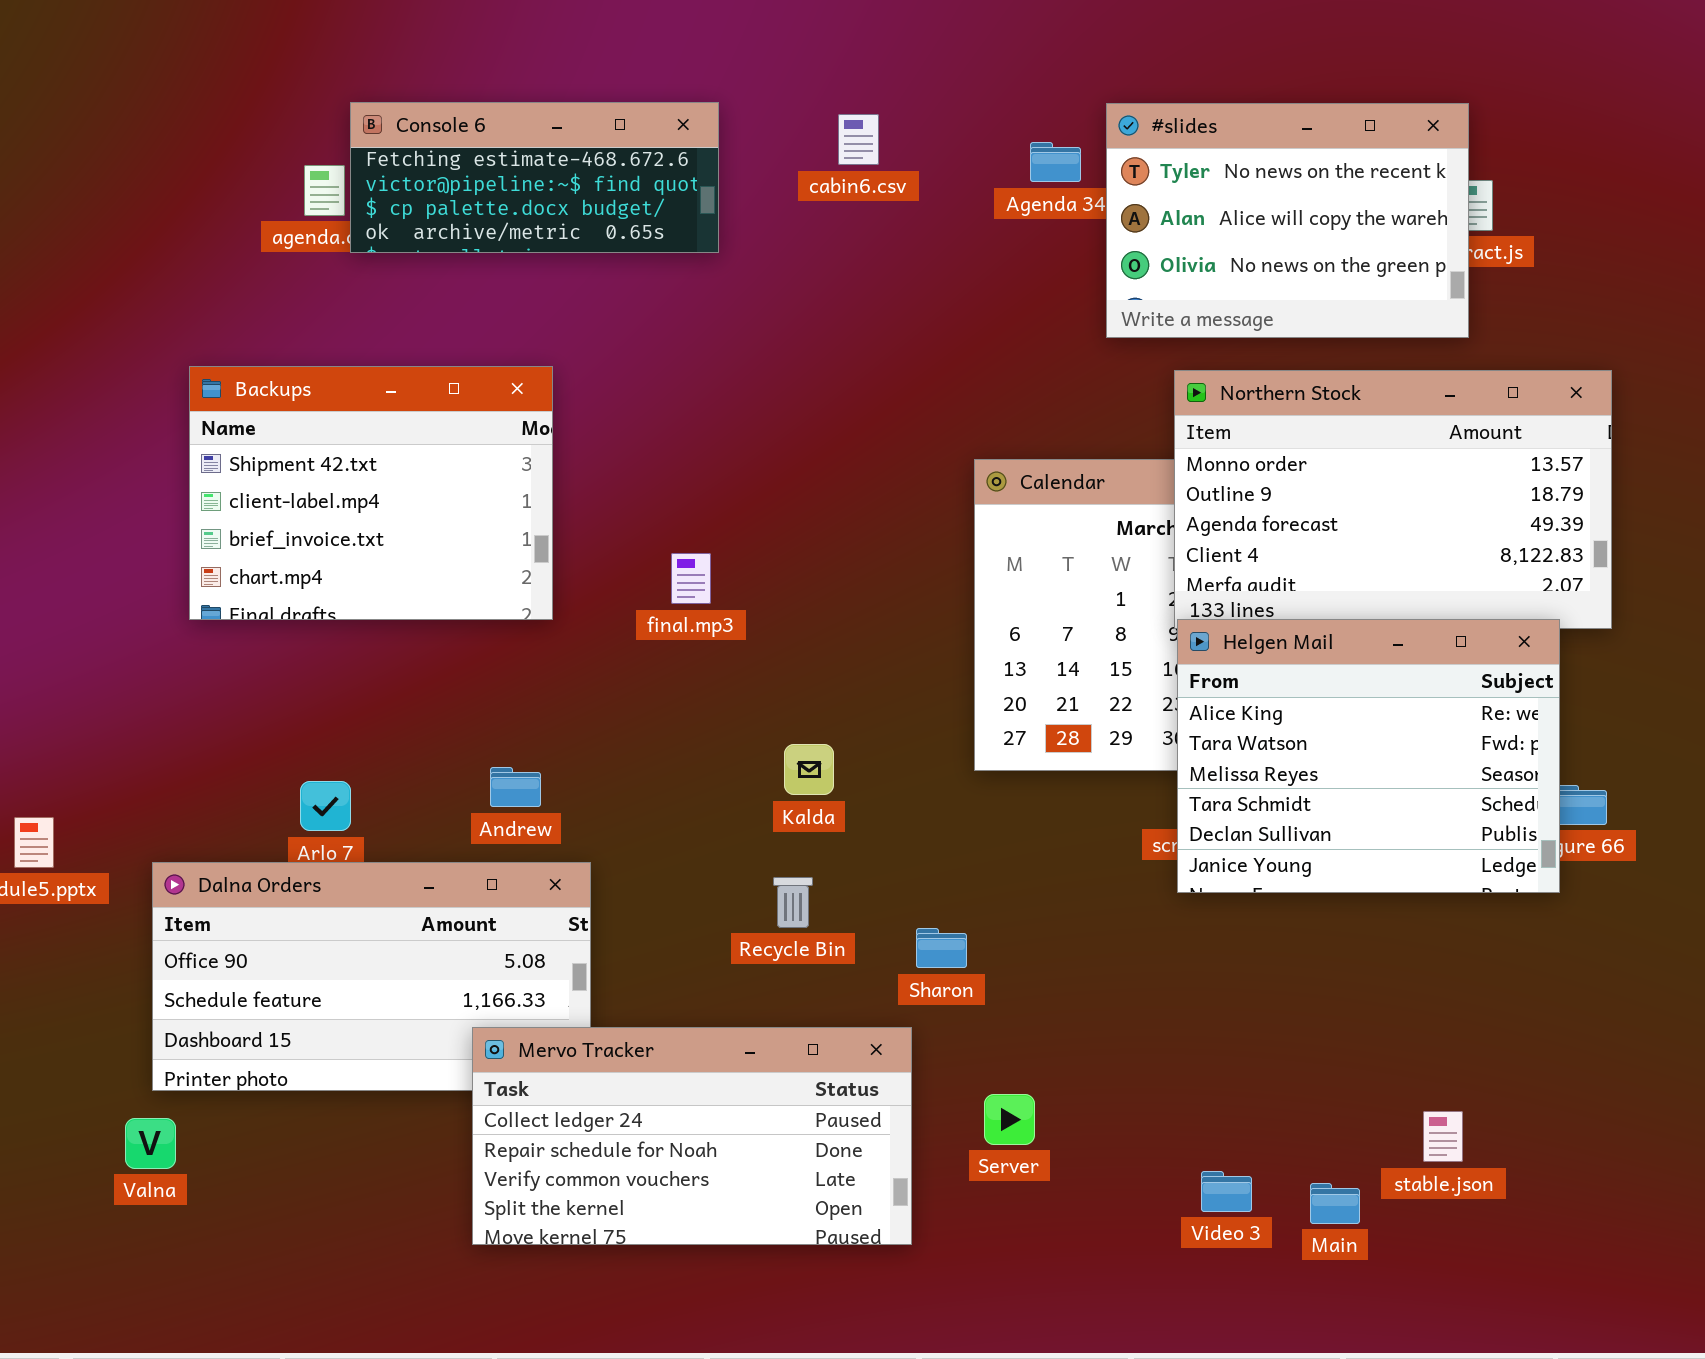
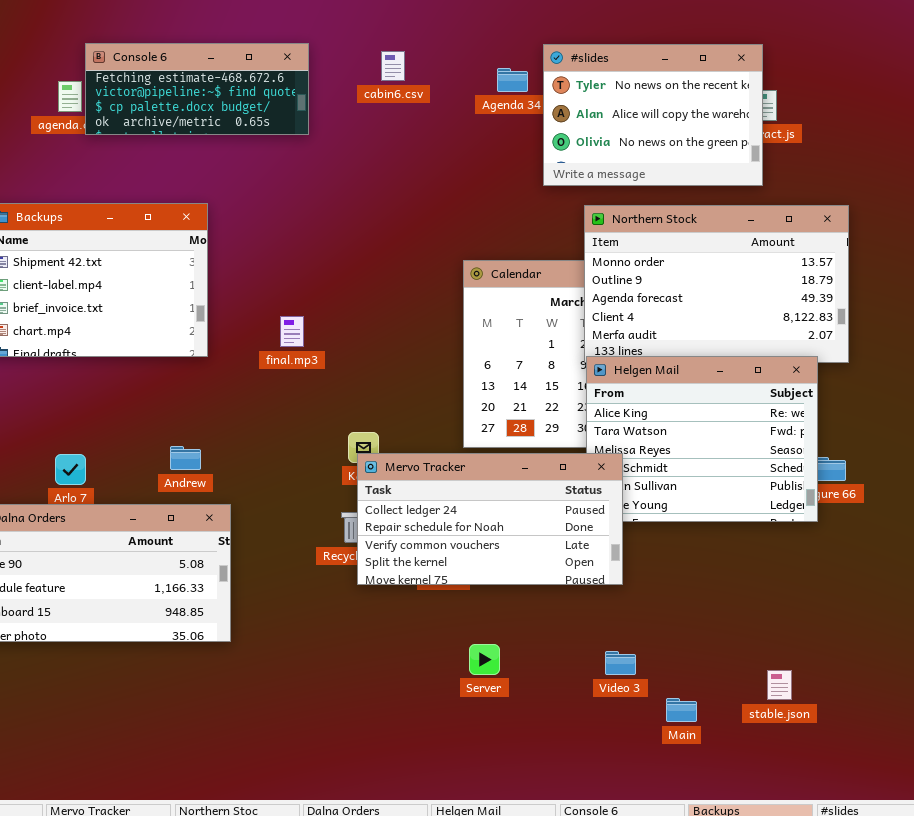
Mervo Tracker: [472,1027,912,1245] -> [357,453,623,585], moved
stable.json: [1423,1111,1463,1162] -> [767,670,792,700], moved
Video 3: [1201,1171,1252,1212] -> [605,651,636,675], moved

